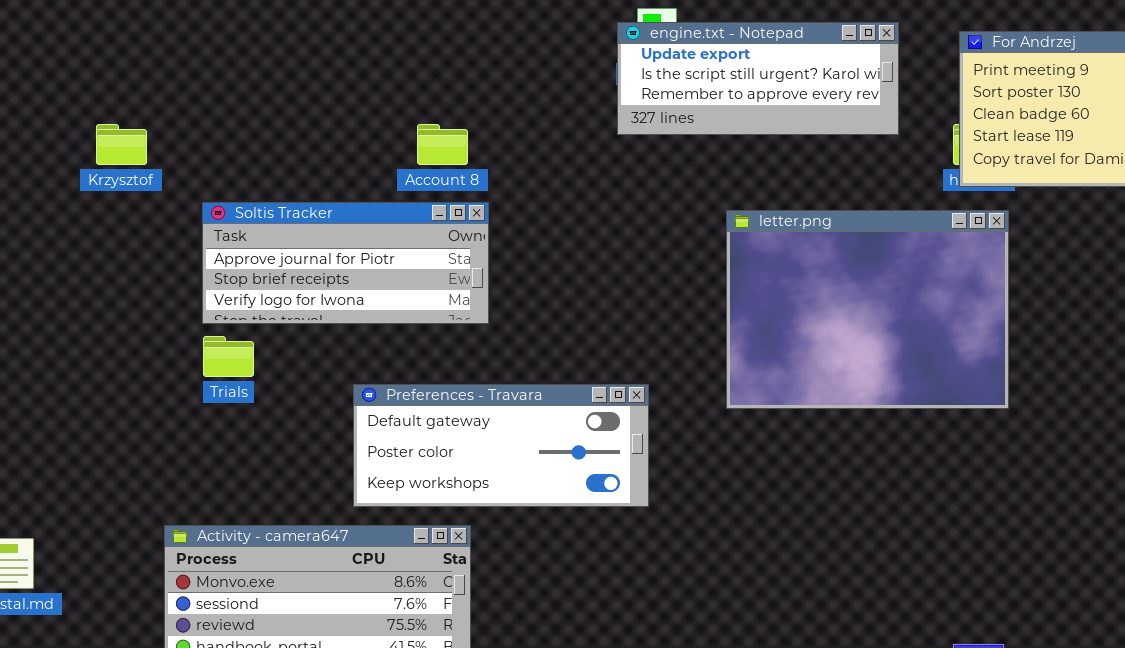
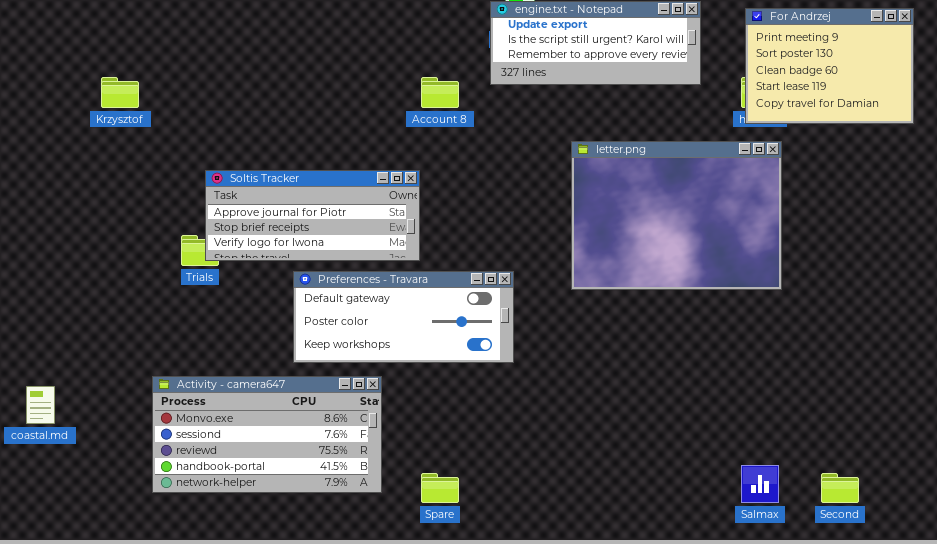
Account 8: [417,124,468,165] -> [421,77,459,108], moved
Soltis Tracker: [202,202,489,324] -> [205,170,420,261], moved

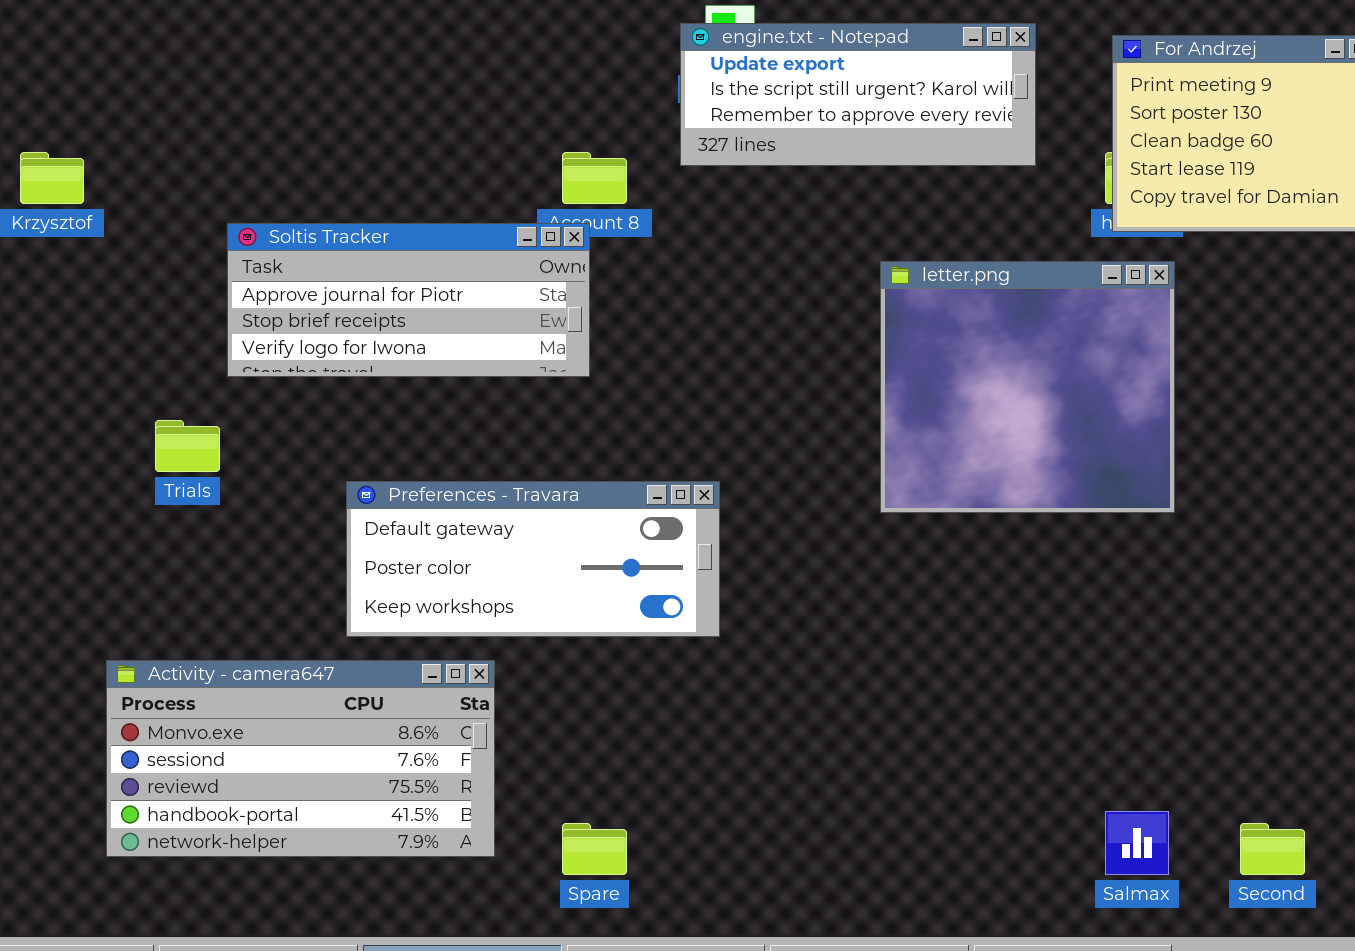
letter.png: [571,141,782,290] -> [880,261,1175,513], resized
Soltis Tracker: [205,170,420,261] -> [227,223,590,377], moved

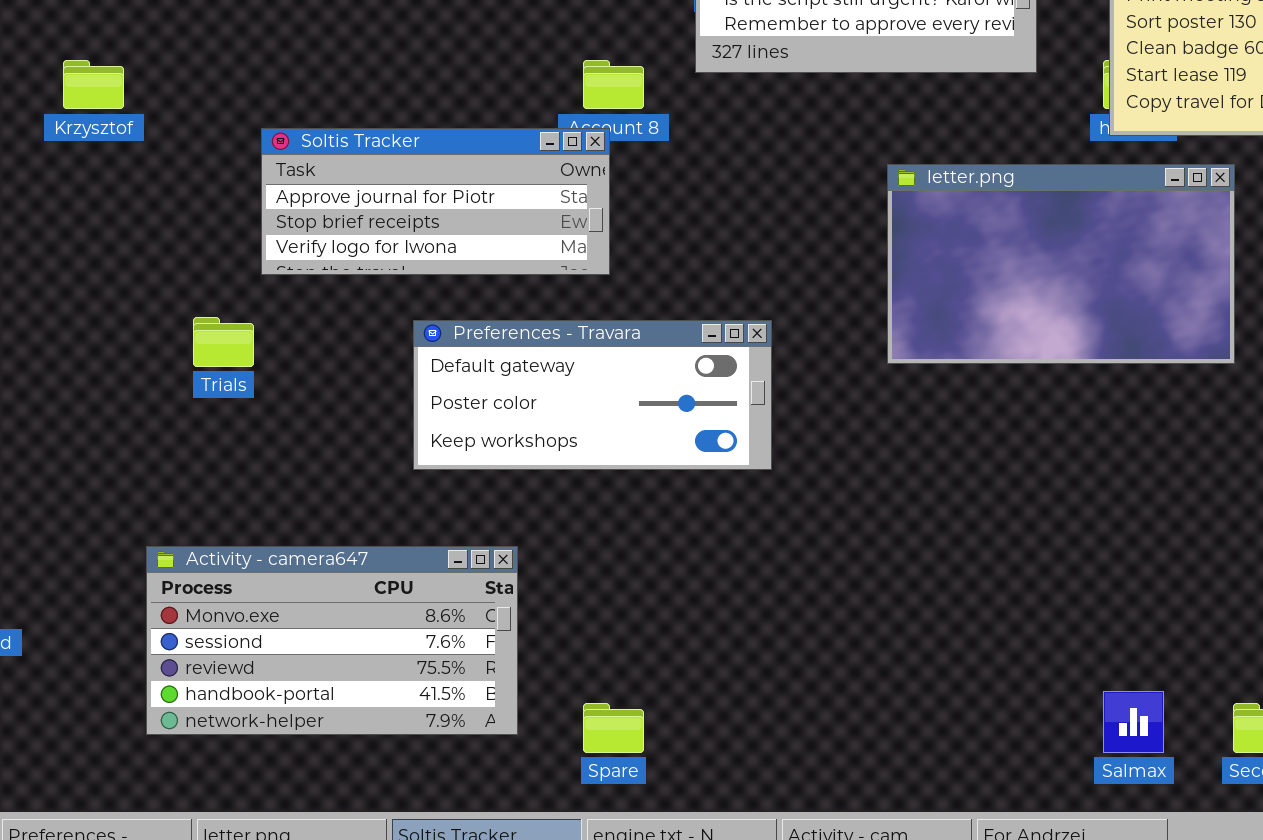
letter.png: [880,261,1175,513] -> [887,164,1235,364], resized
Preferences - Travara: [346,481,720,637] -> [413,320,772,470], moved

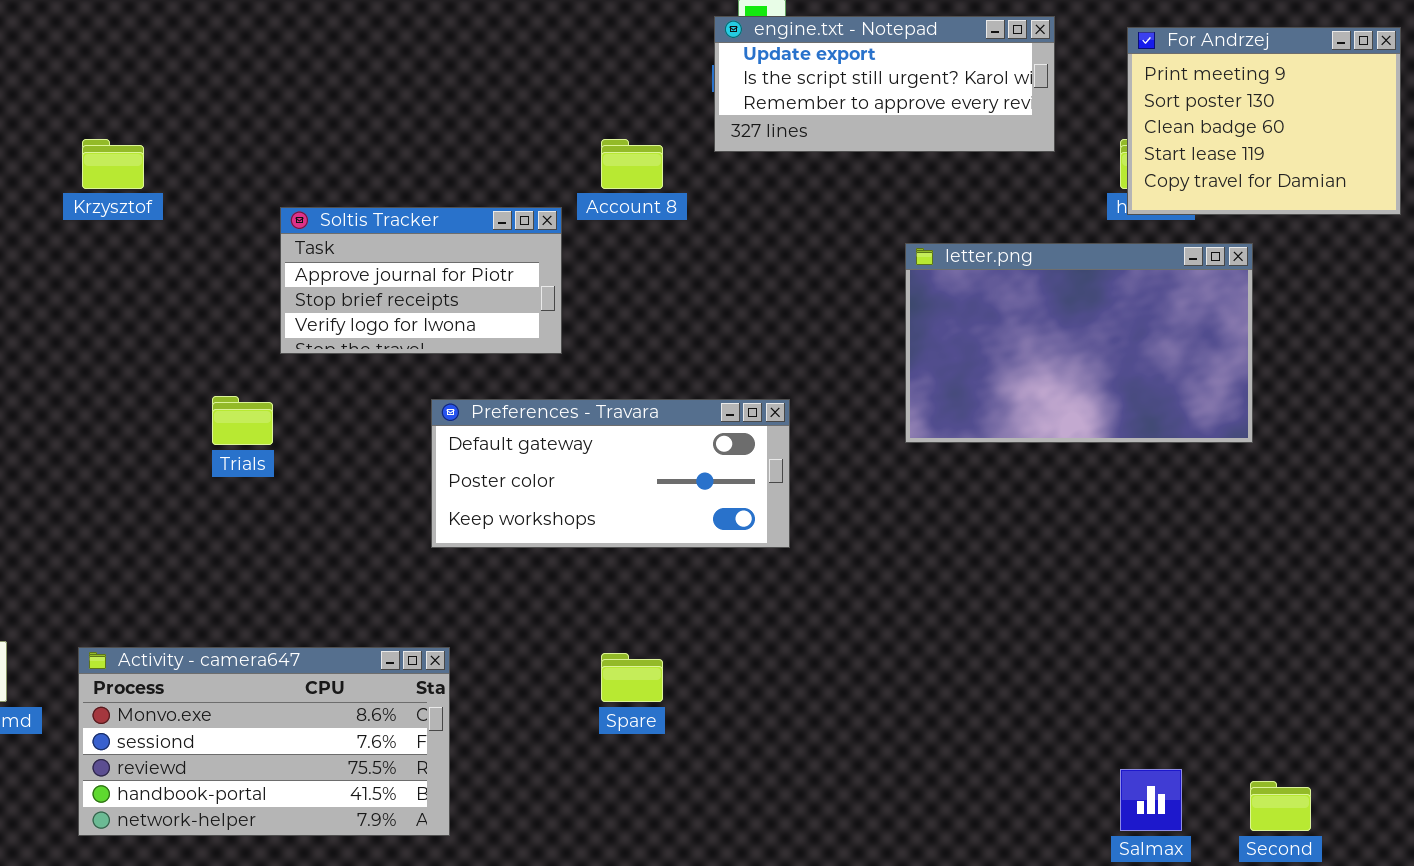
Soltis Tracker: [261,128,610,275] -> [280,207,562,354], resized
Activity - camera647: [146,546,518,735] -> [78,647,450,836], moved
Spare: [583,703,644,753] -> [601,653,663,702], moved

